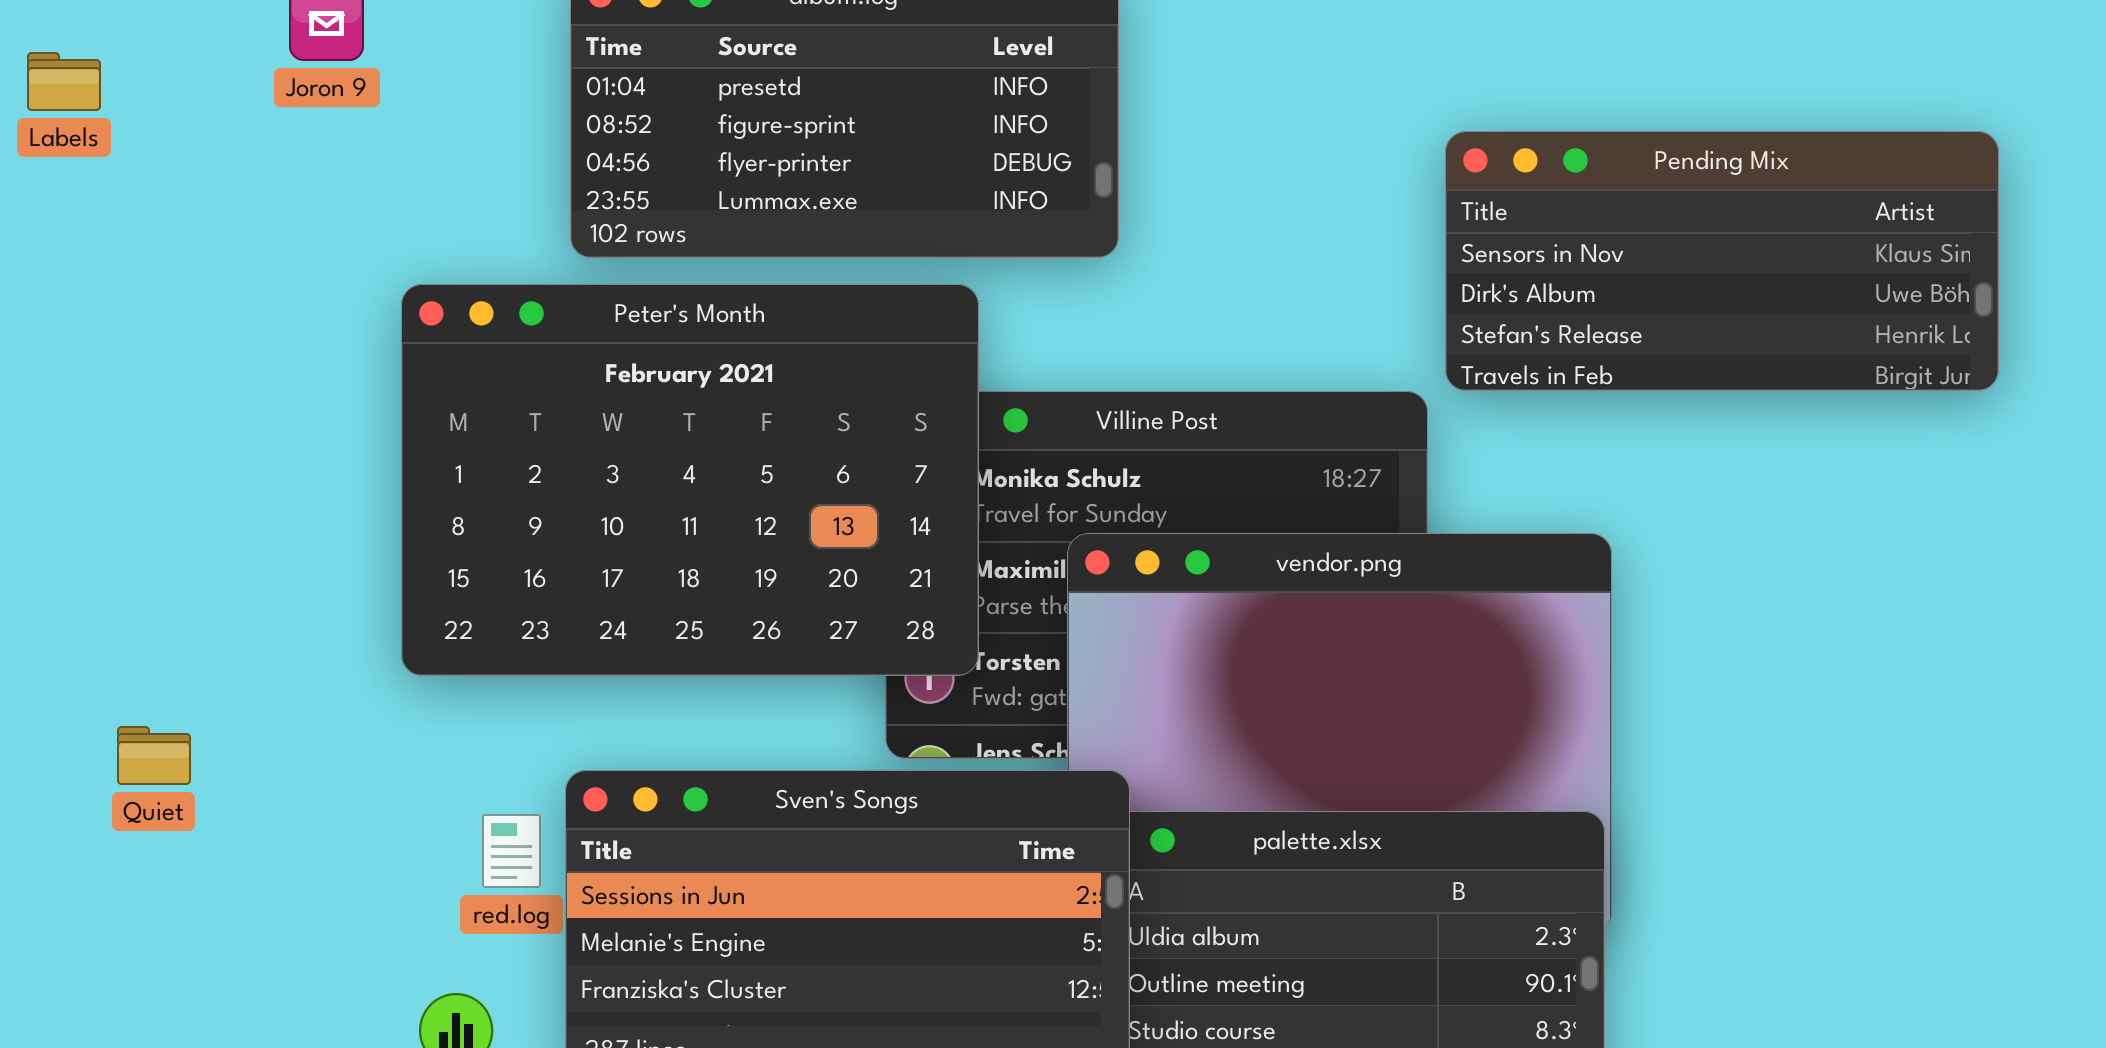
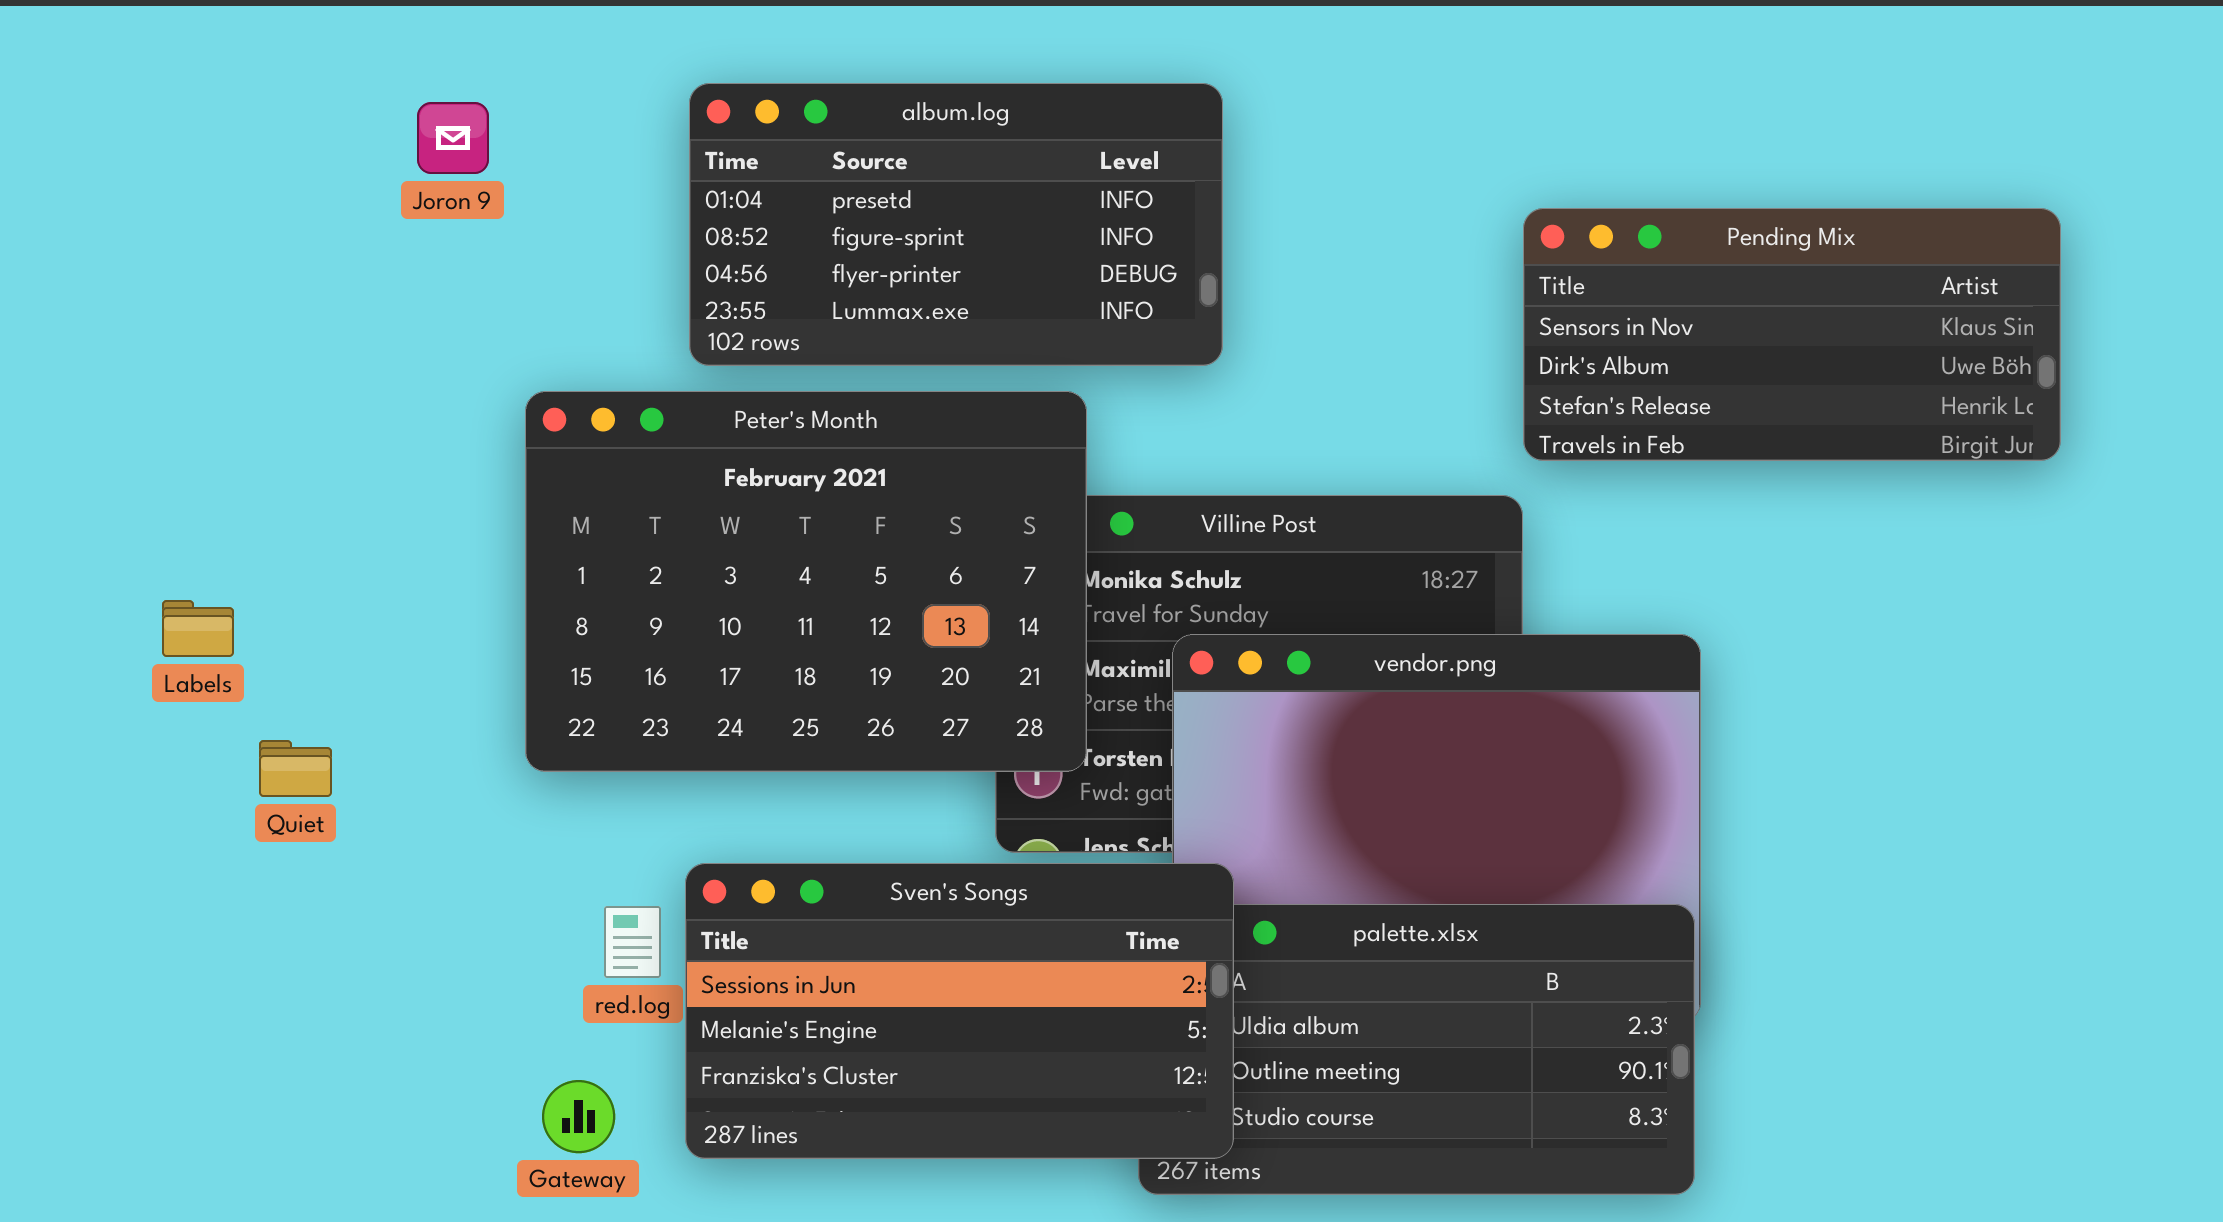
Labels: [27,52,101,111] -> [162,600,234,657], moved
Pending Mix: [1445,131,1999,391] -> [1523,208,2061,461], moved
Quiet: [117,726,191,785] -> [259,740,332,797], moved

